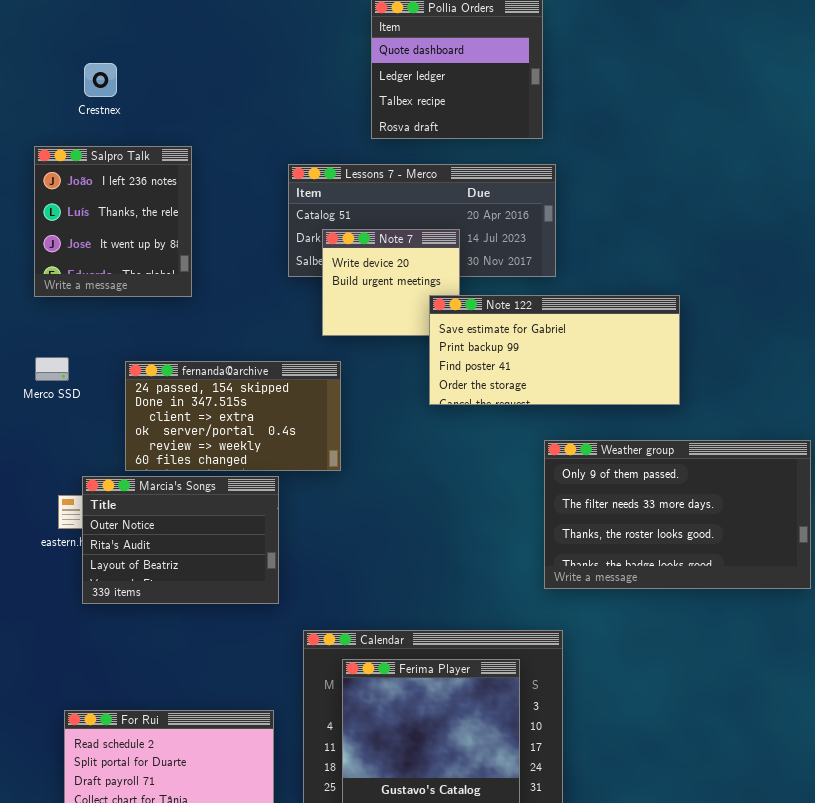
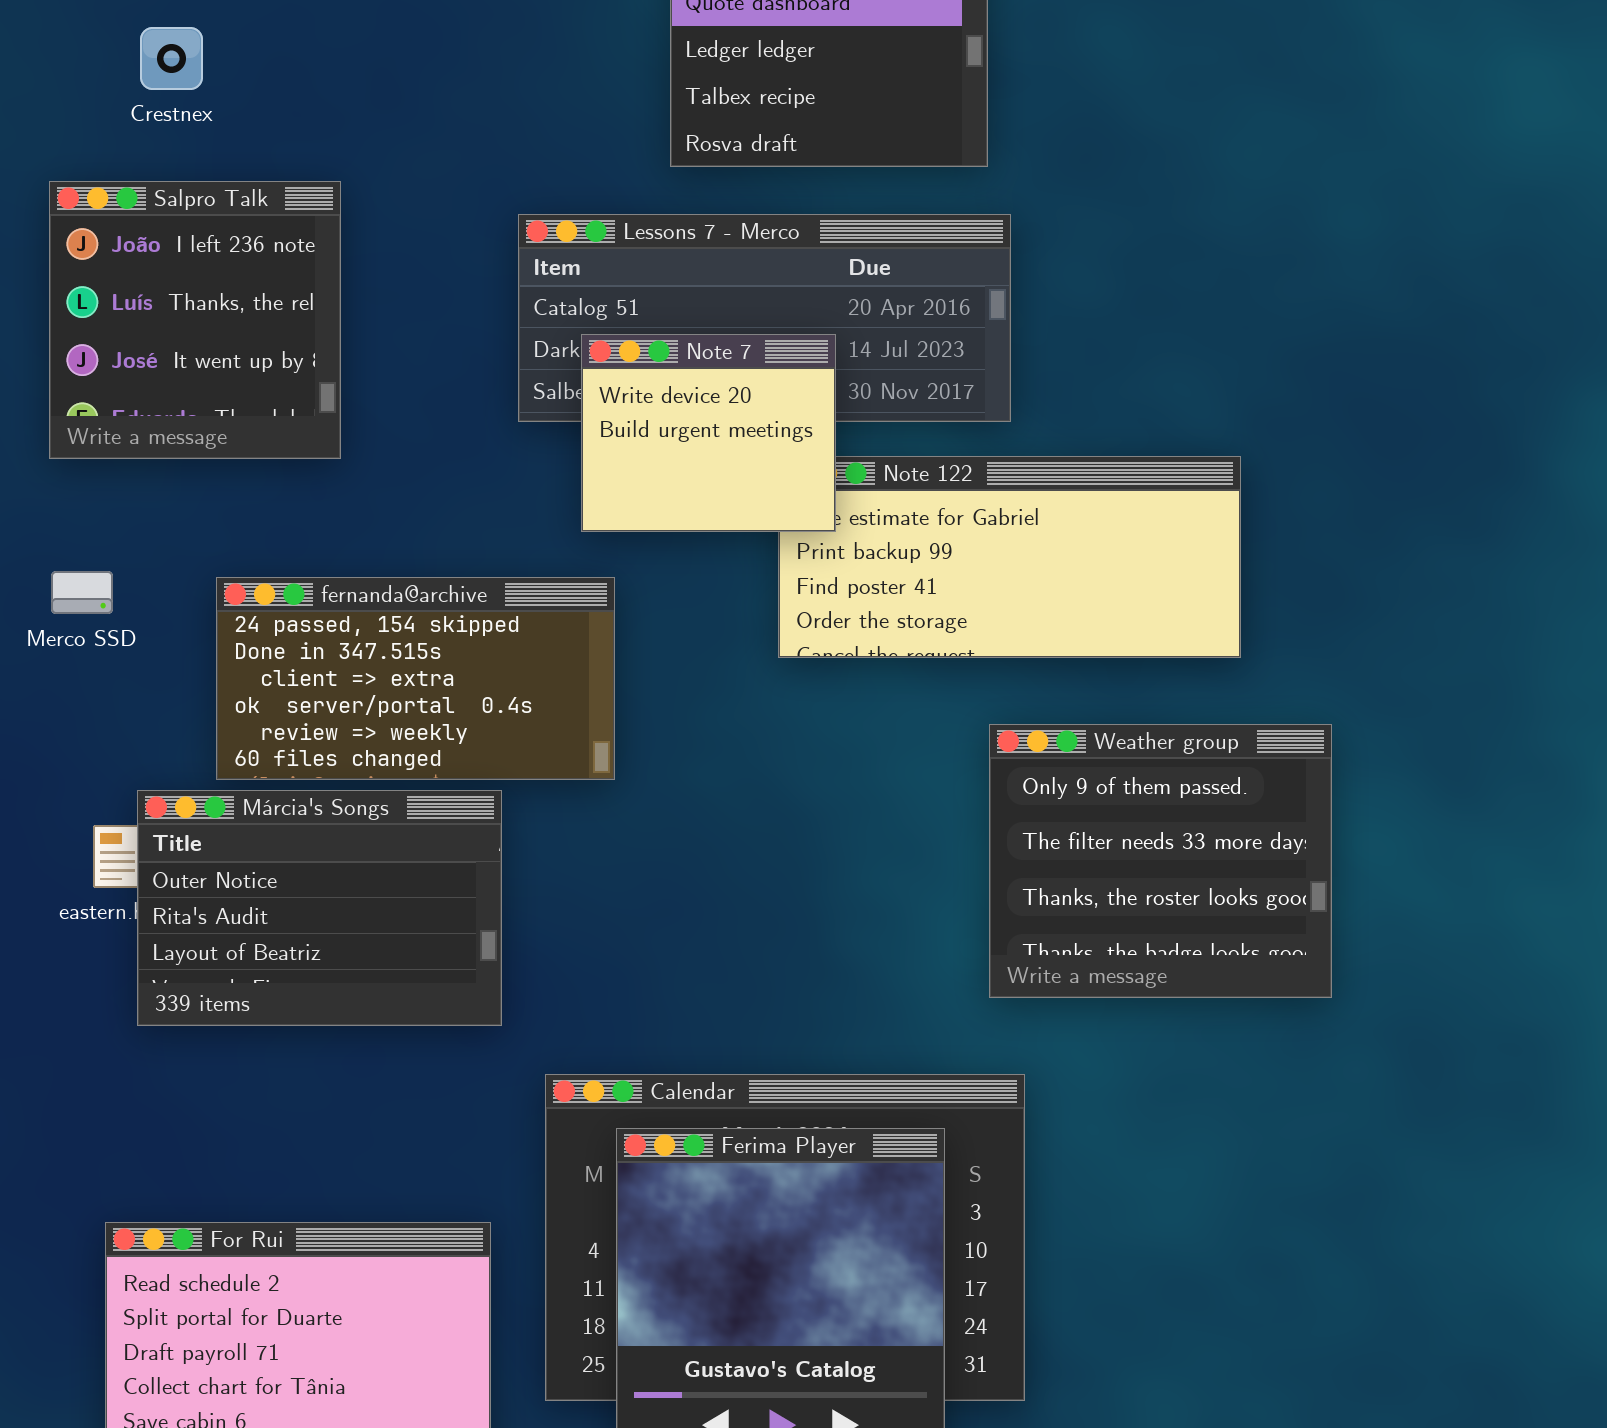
Note 7: [322,229,460,336] -> [581,334,836,532], raised
Weather group: [544,440,811,589] -> [989,724,1332,998], resized

